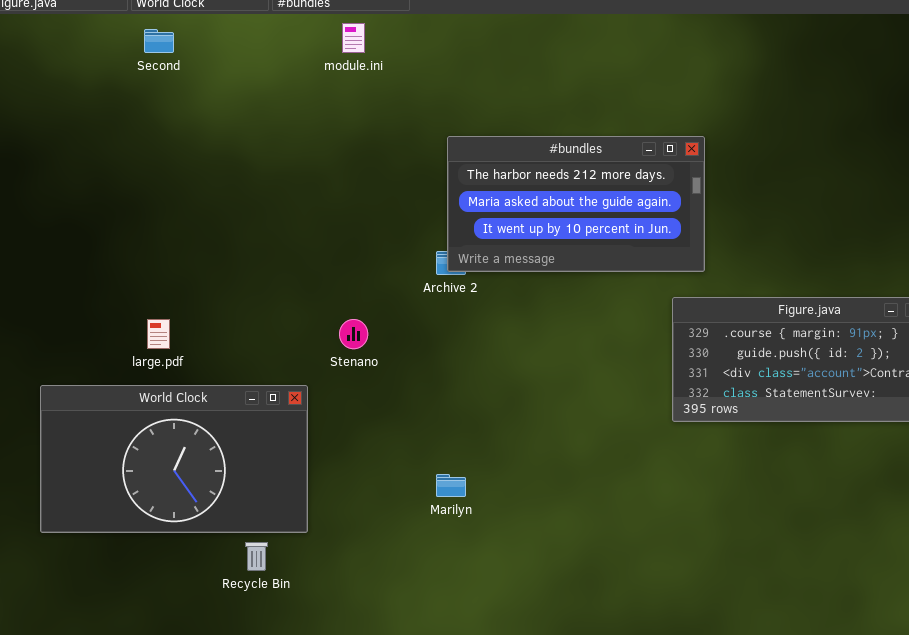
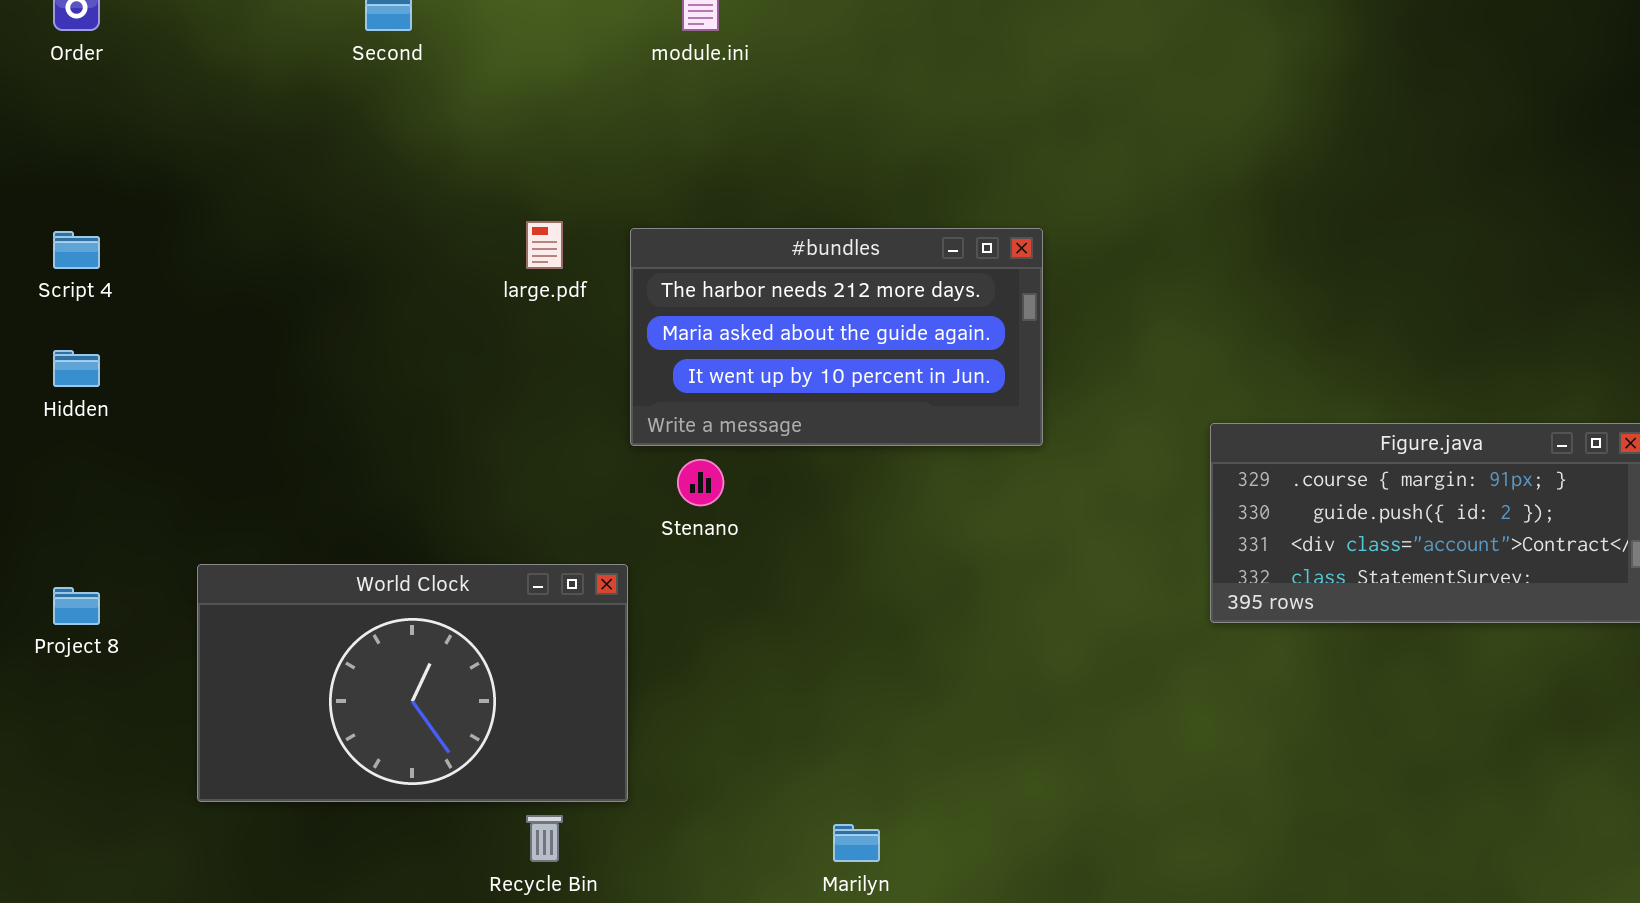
#bundles: [447,136,705,272] -> [630,228,1043,446], moved
large.pdf: [147,319,170,349] -> [526,221,563,269], moved
Marilyn: [436,474,466,497] -> [833,824,880,862], moved

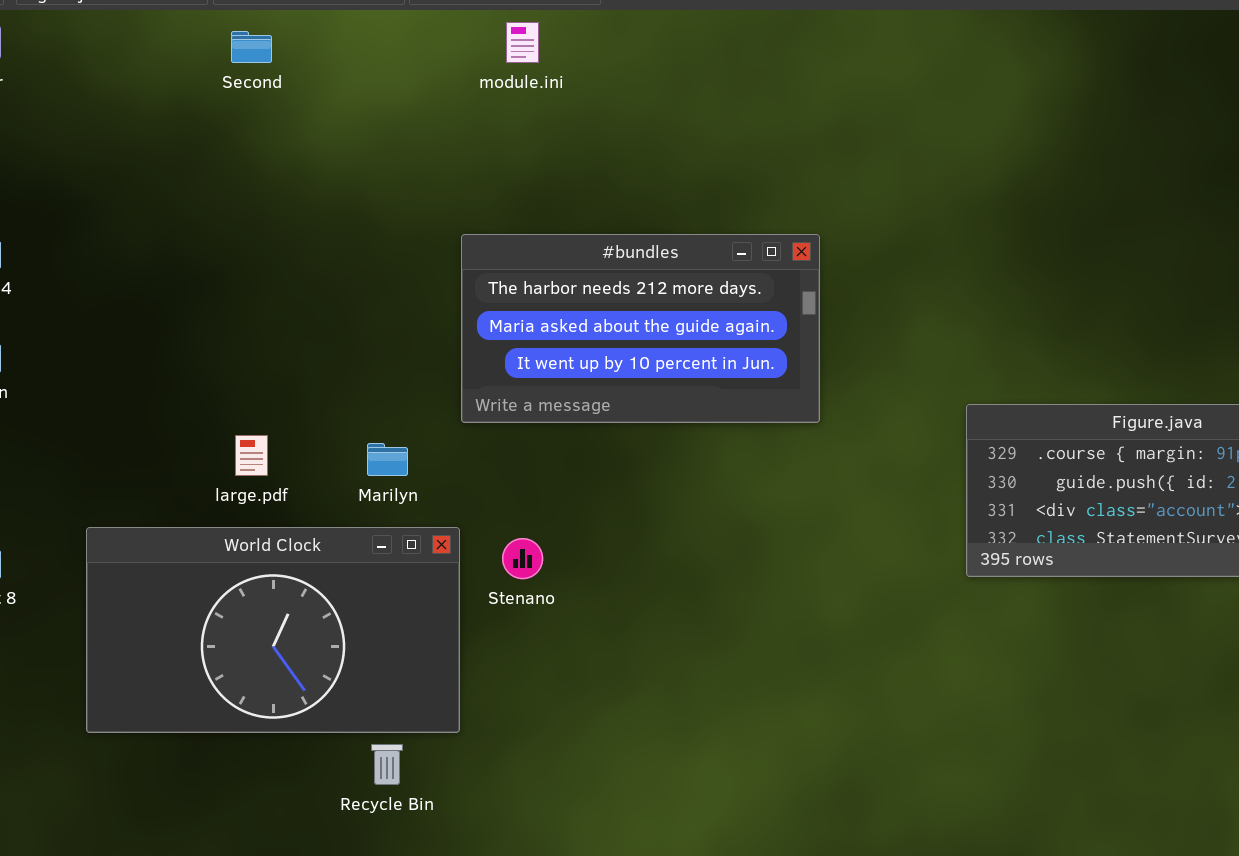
large.pdf: [526,221,563,269] -> [235,435,268,476], moved
Stenano: [677,459,724,506] -> [502,538,543,579], moved
Marilyn: [833,824,880,862] -> [367,443,408,476], moved

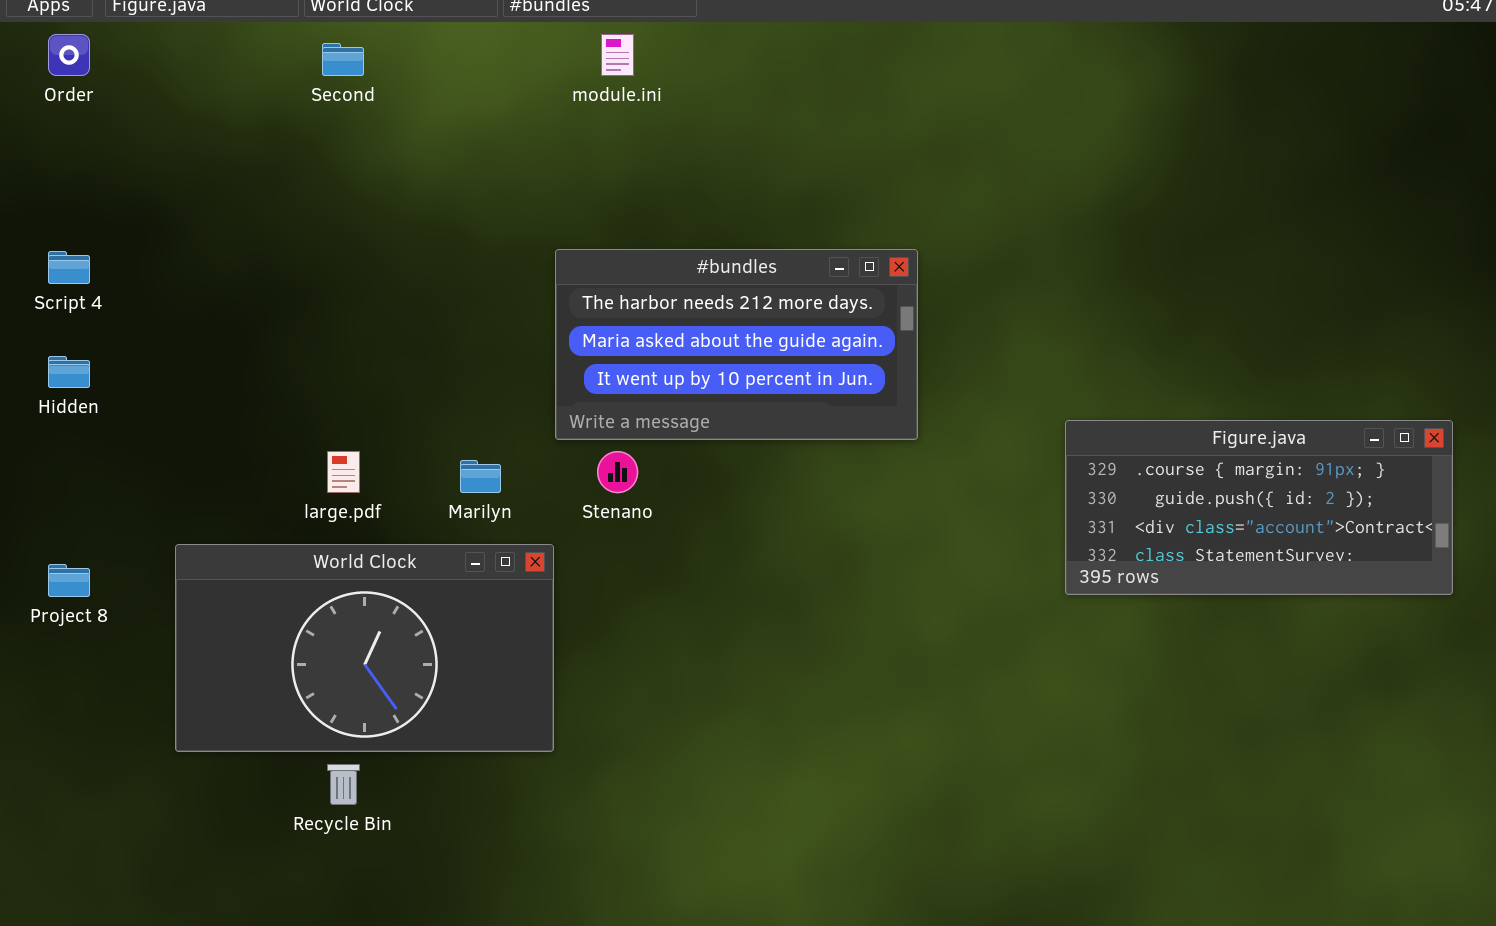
Stenano: [502,538,543,579] -> [597,451,638,493], moved
Recycle Bin: [371,744,403,785] -> [327,764,360,805], moved

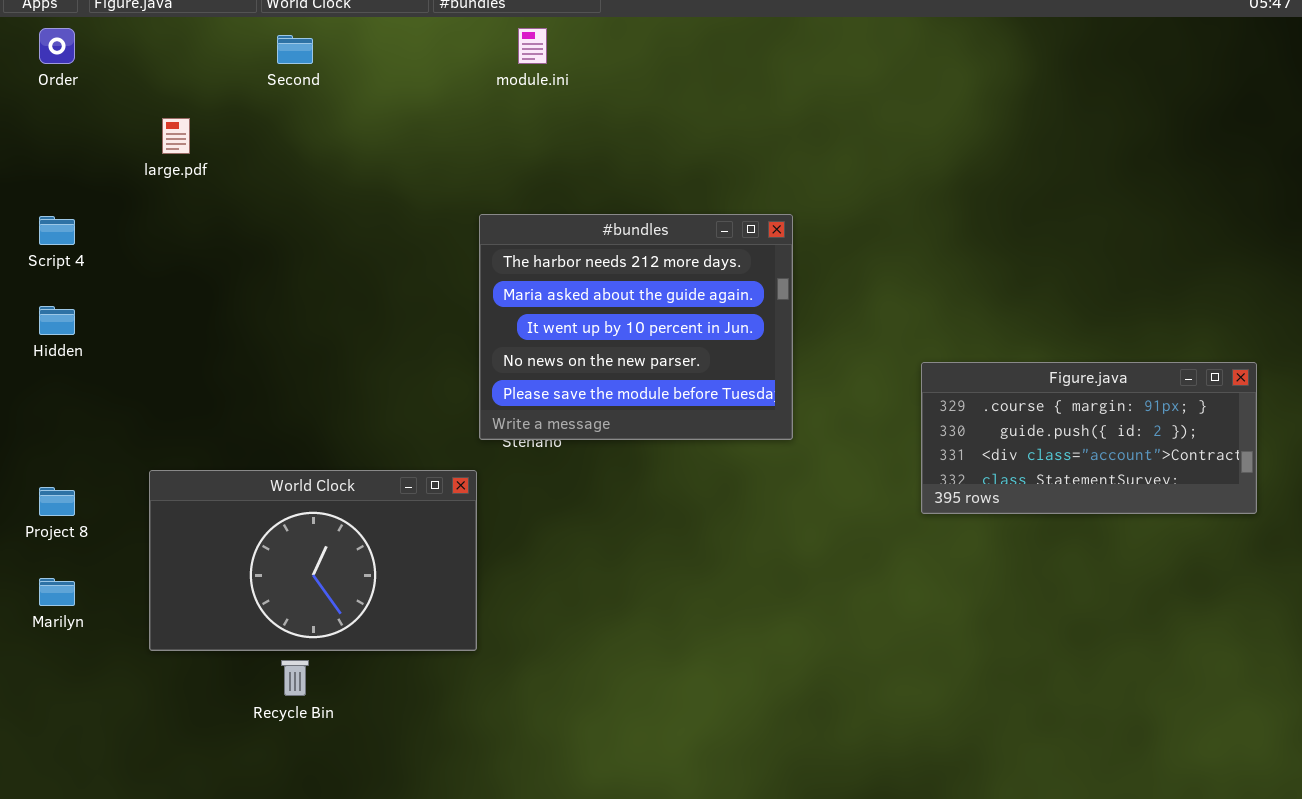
#bundles: [555,249,918,440] -> [479,214,793,440], resized
large.pdf: [327,451,360,493] -> [162,118,190,154], moved
Marilyn: [460,460,501,493] -> [39,578,75,606], moved

